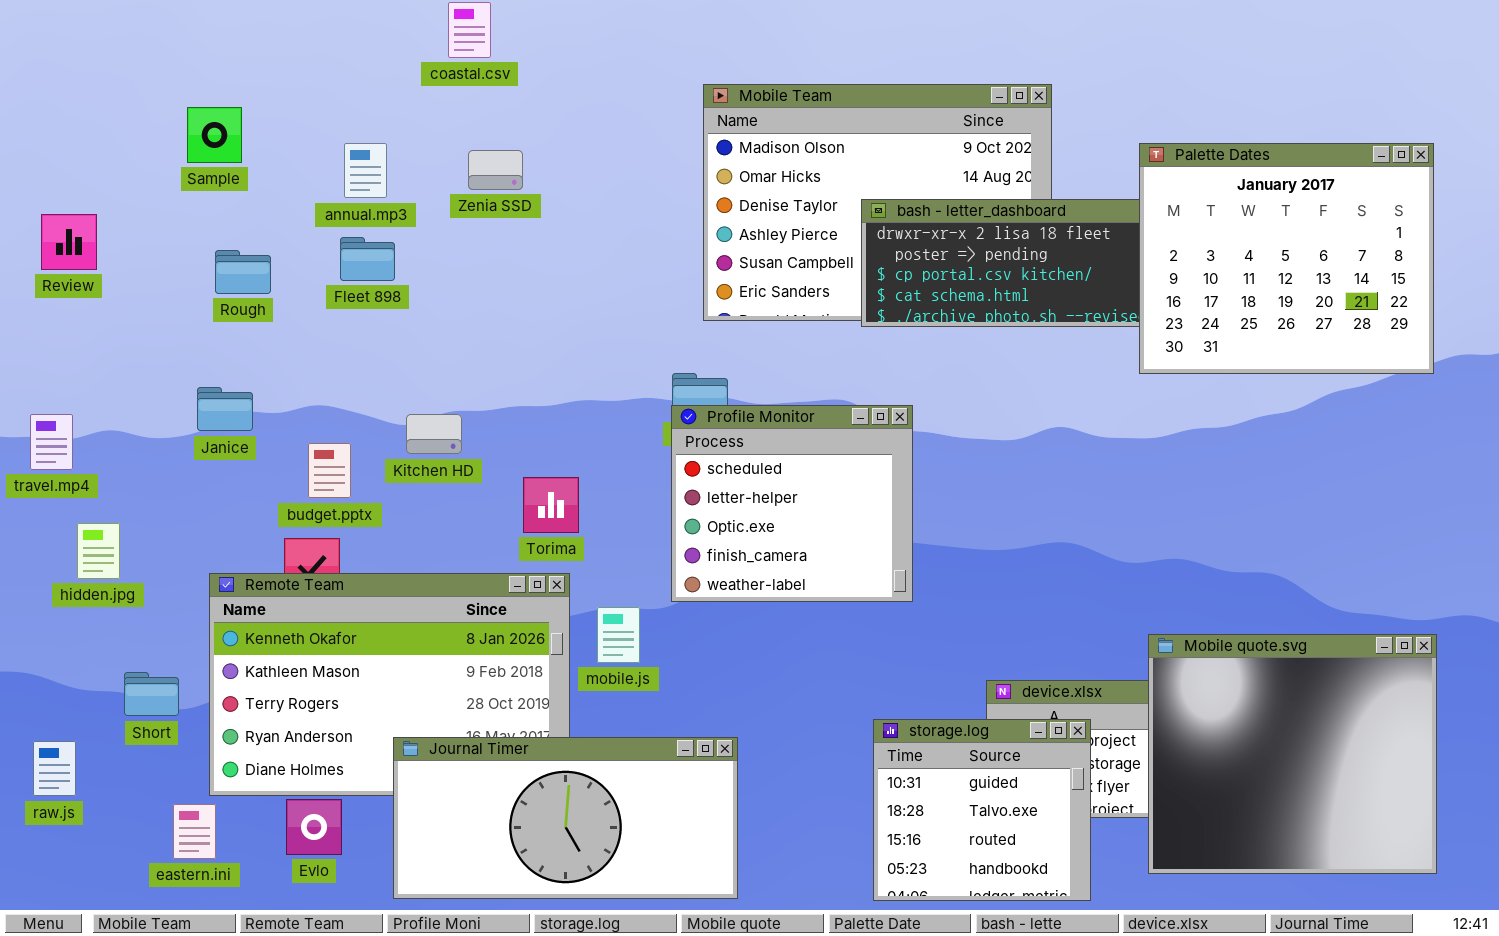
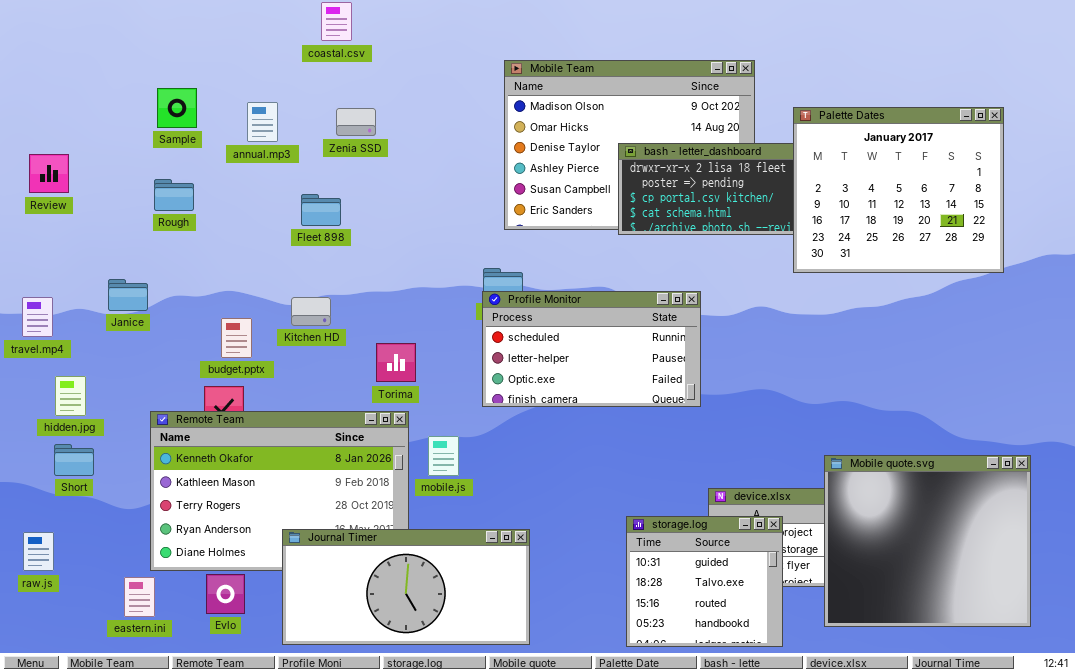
Sample: [187,107,242,163] -> [157,88,197,128], moved
Palette Dates: [1139,143,1434,374] -> [793,107,1004,273], moved
Fleet 898: [340,237,395,281] -> [301,194,341,226], moved
Janice: [197,387,253,431] -> [108,279,148,311], moved
Profile Monitor: [671,405,913,602] -> [482,291,701,407], resized
Short: [124,672,179,716] -> [54,444,94,476], moved

